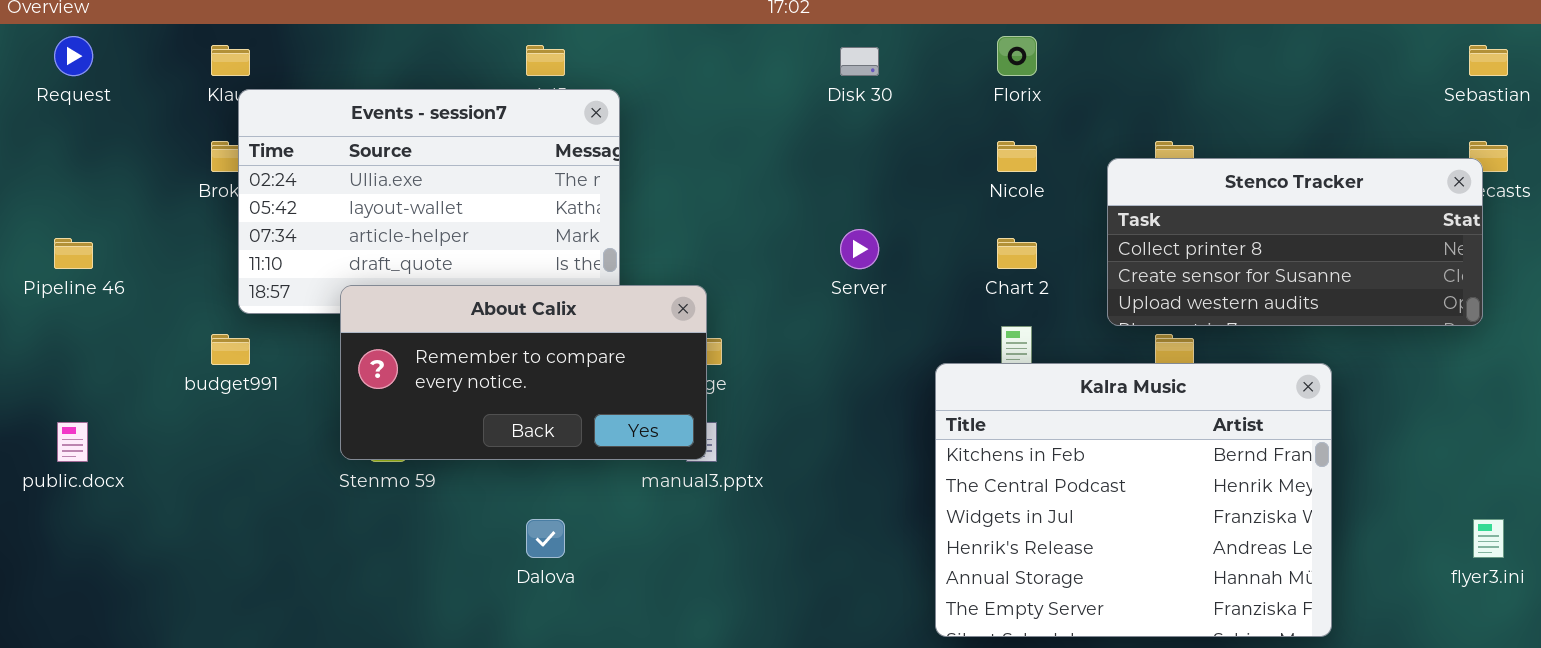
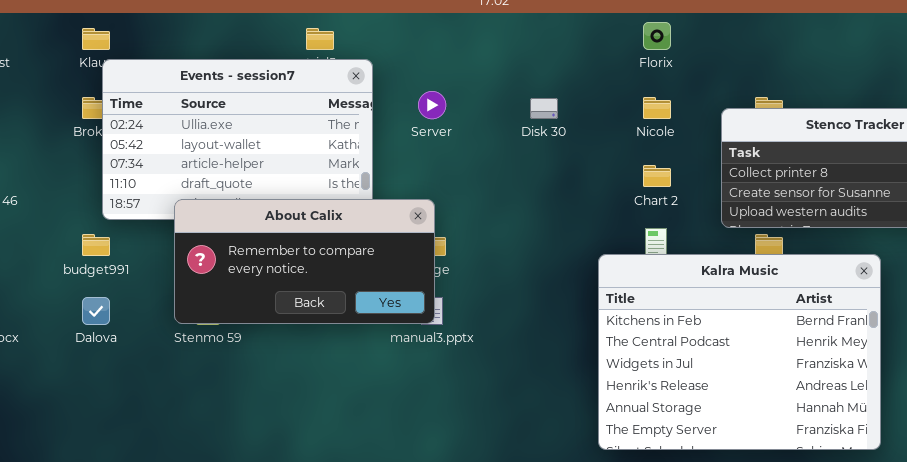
Disk 30: [840,47,879,76] -> [530,98,558,119], moved
Server: [840,229,879,269] -> [418,91,446,119], moved
Dalova: [526,519,565,558] -> [82,297,110,325], moved

